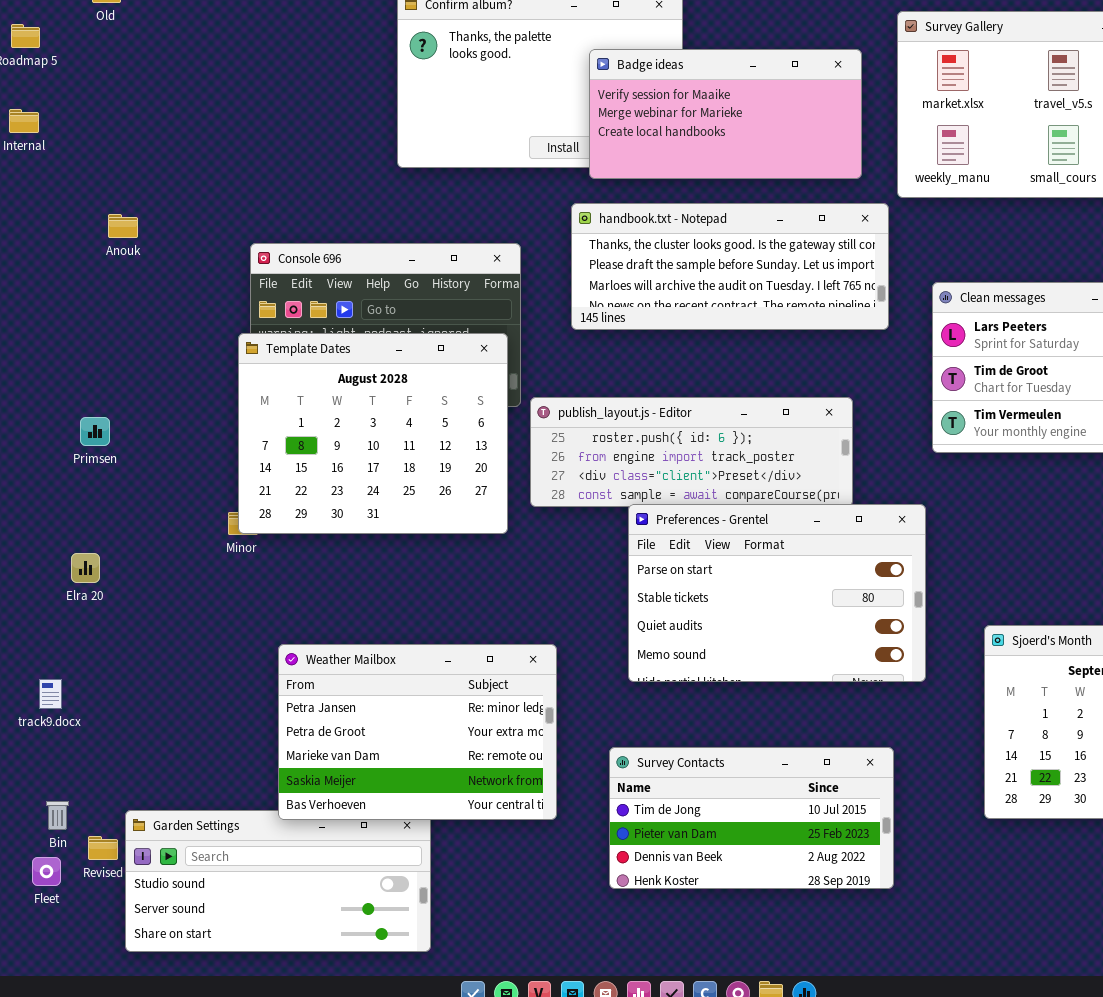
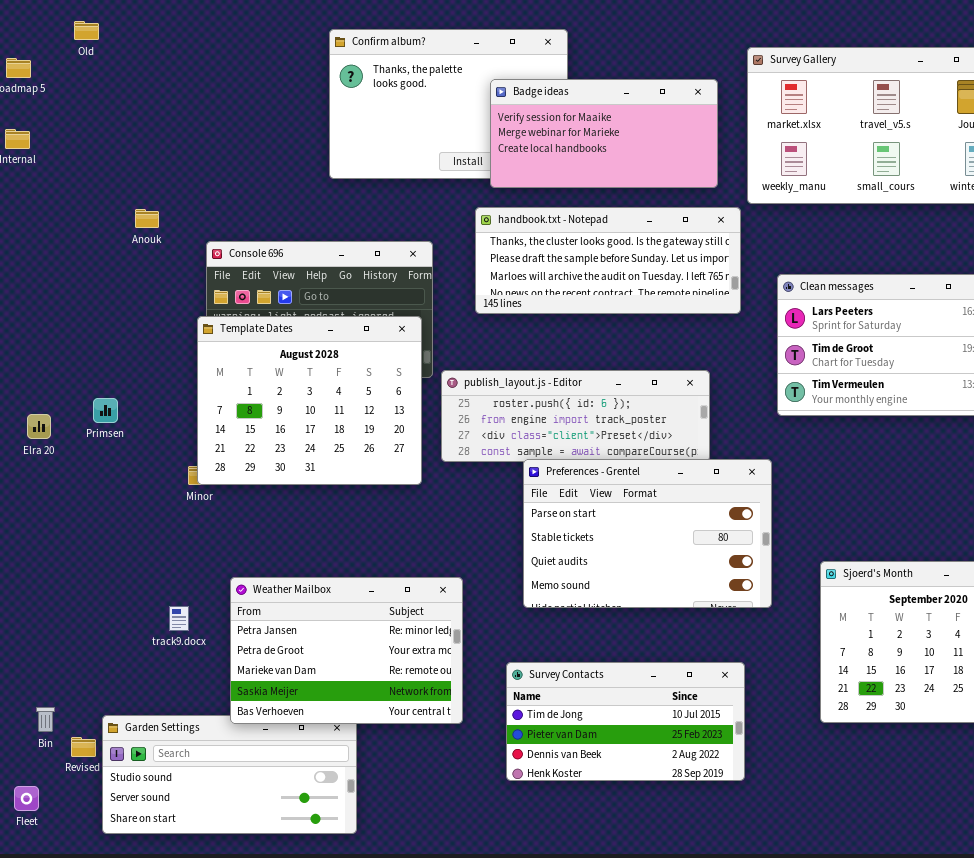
Anouk: [108,214,138,238] -> [135,209,159,228], moved
Primsen: [80,417,110,446] -> [93,398,118,423], moved
Elra 20: [71,553,100,583] -> [27,414,51,439], moved
track9.docx: [39,679,62,709] -> [169,606,189,631], moved
Fleet: [32,857,61,886] -> [14,786,39,811], moved

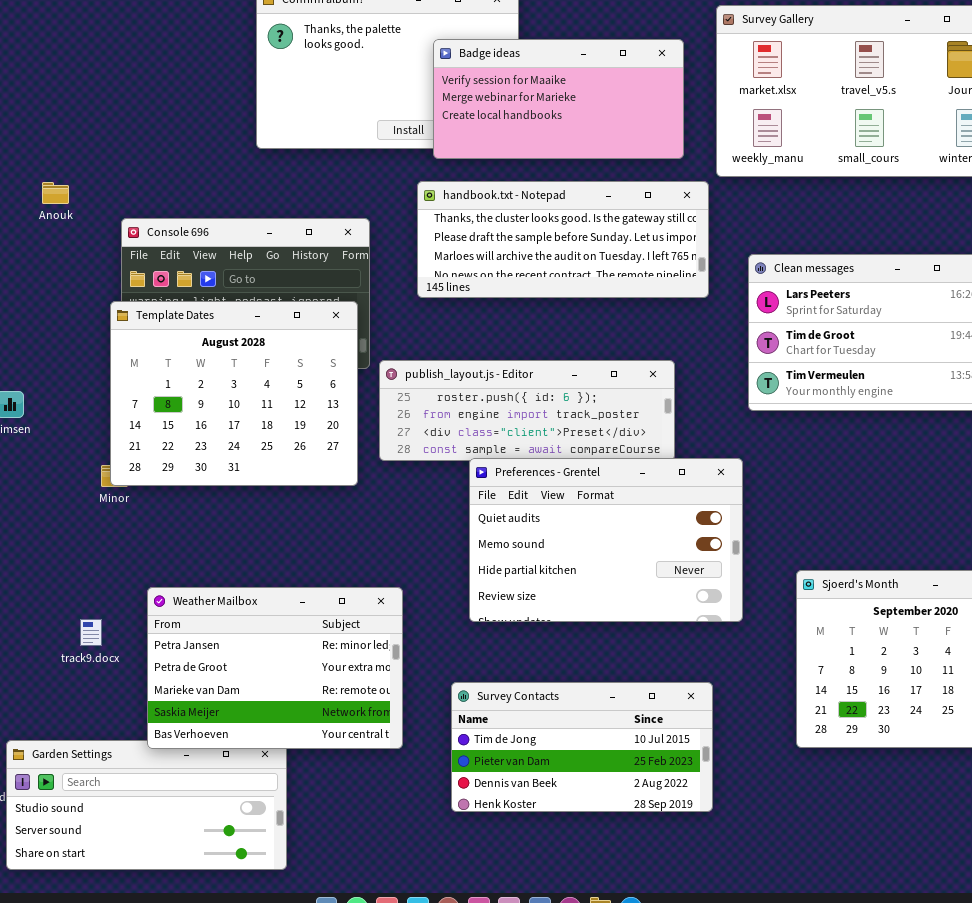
Preferences - Grentel: [523,459,772,608] -> [469,458,743,622], scrolled down 2 rows

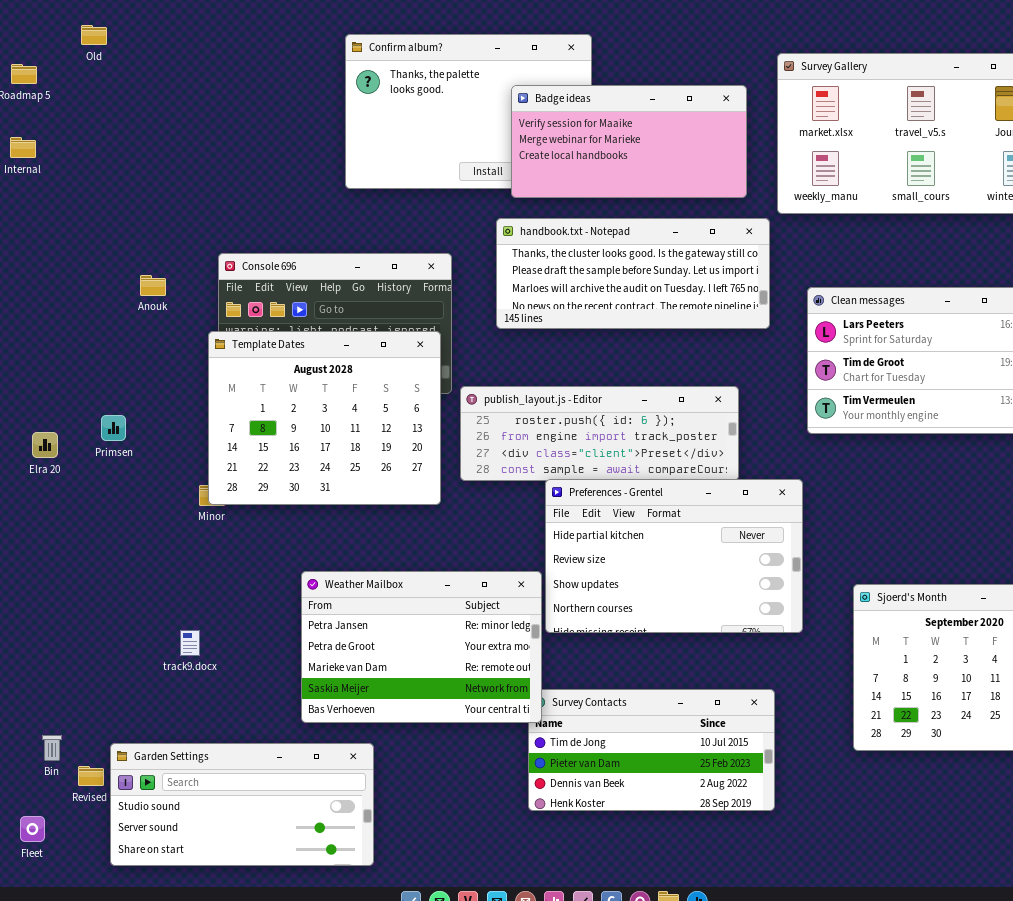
Anouk: [42,182,69,204] -> [140,275,166,296], moved
Preferences - Grentel: [469,458,743,622] -> [545,479,803,633], scrolled down 2 rows
Weather Mailbox: [147,587,403,749] -> [301,571,542,723], moved

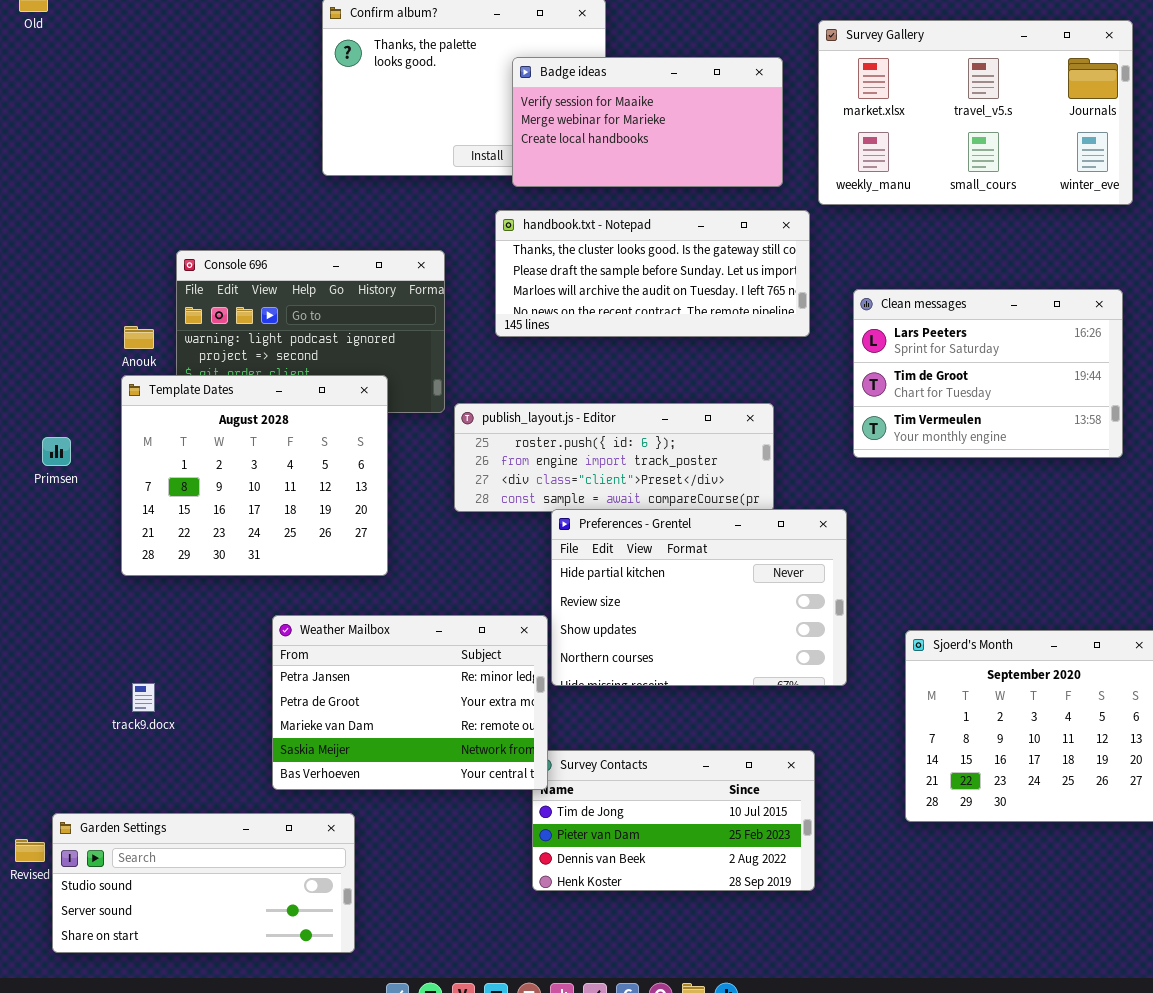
Anouk: [140,275,166,296] -> [124,326,154,349], moved
Template Dates: [208,331,441,505] -> [121,375,388,576], moved

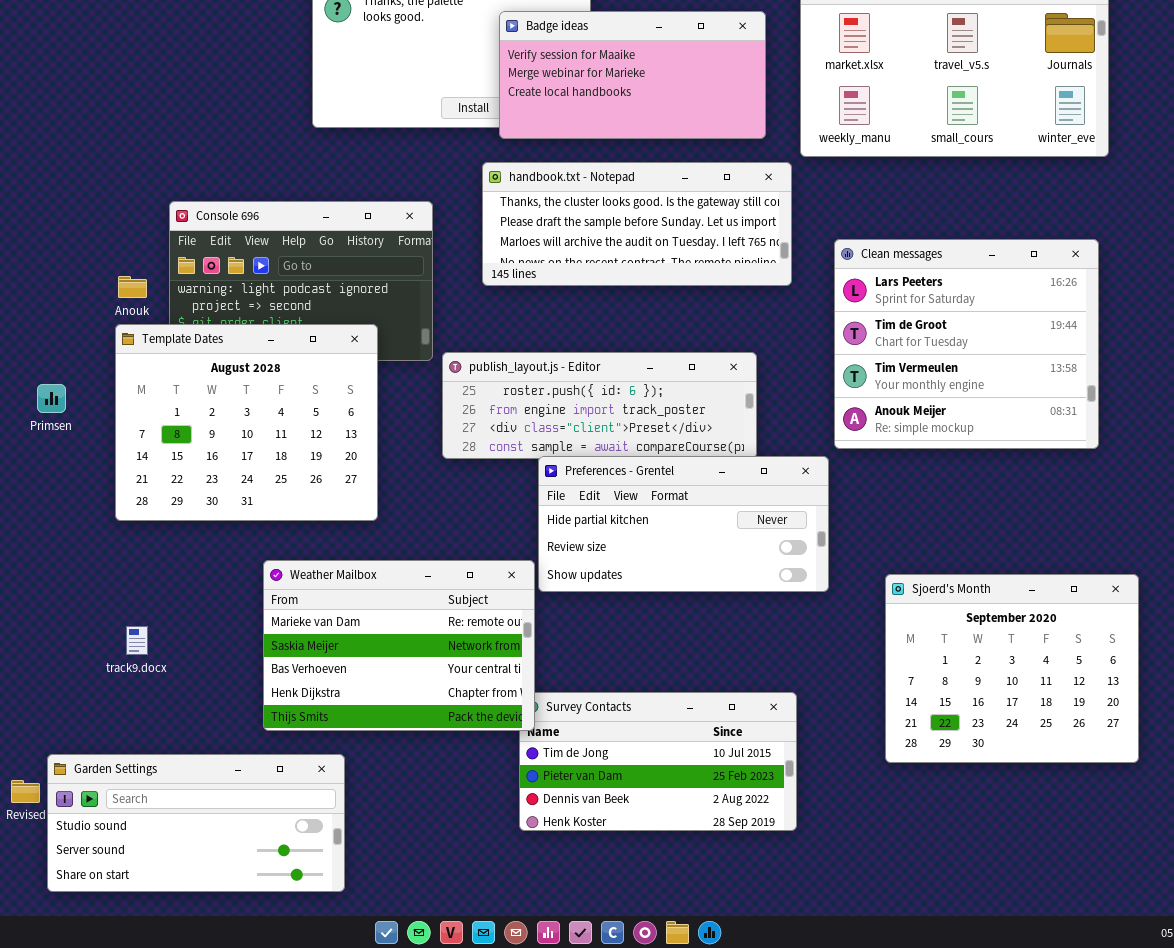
Clean messages: [853,289,1123,458] -> [834,239,1099,449], resized
Preferences - Grentel: [551,509,847,686] -> [538,456,829,592], resized
Weather Mailbox: [272,615,548,790] -> [263,560,535,731], scrolled down 2 rows

